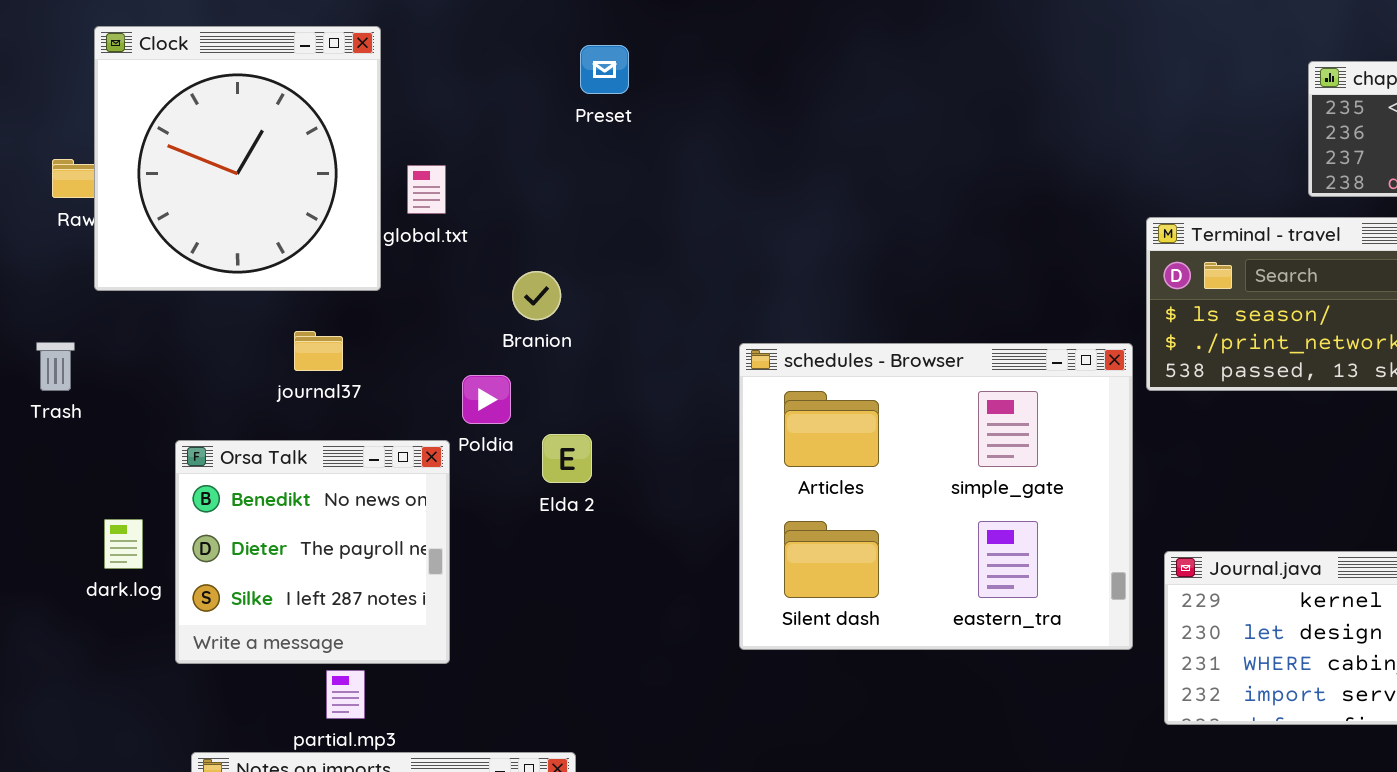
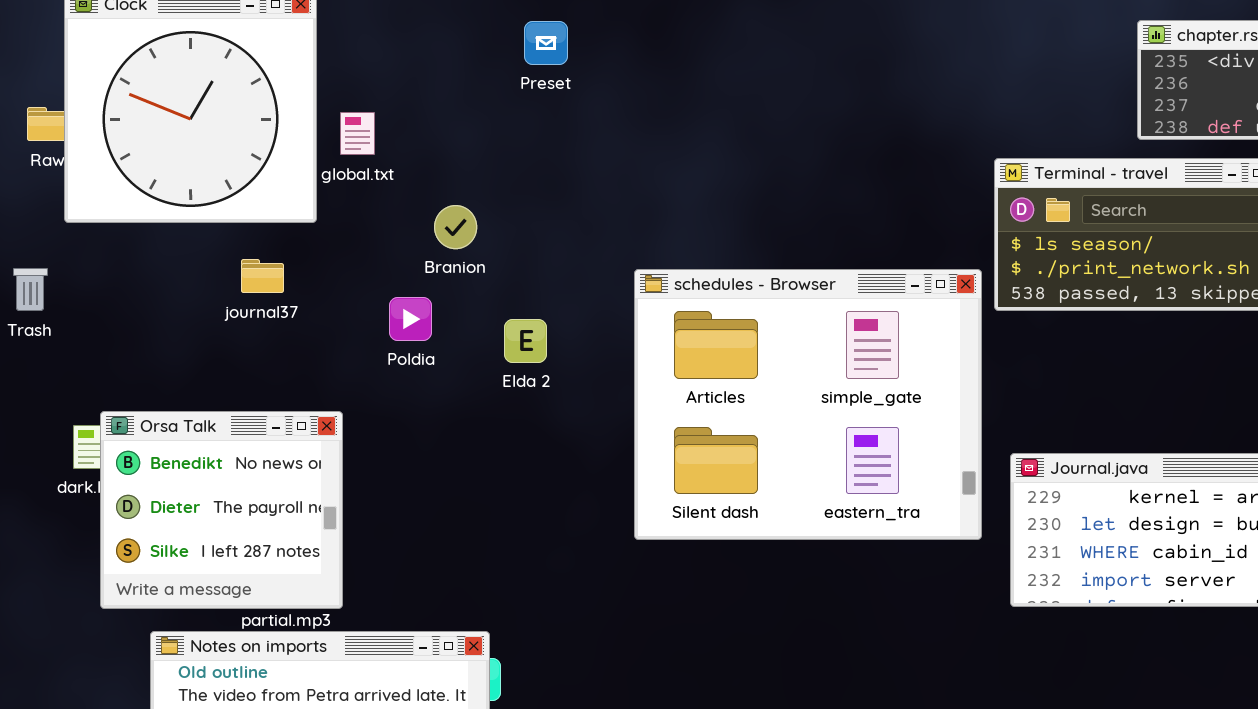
Preset: [580,45,629,94] -> [524,21,568,65], moved
Elda 2: [542,434,592,483] -> [504,319,547,363], moved
Orsa Talk: [175,440,450,664] -> [100,411,343,609], moved

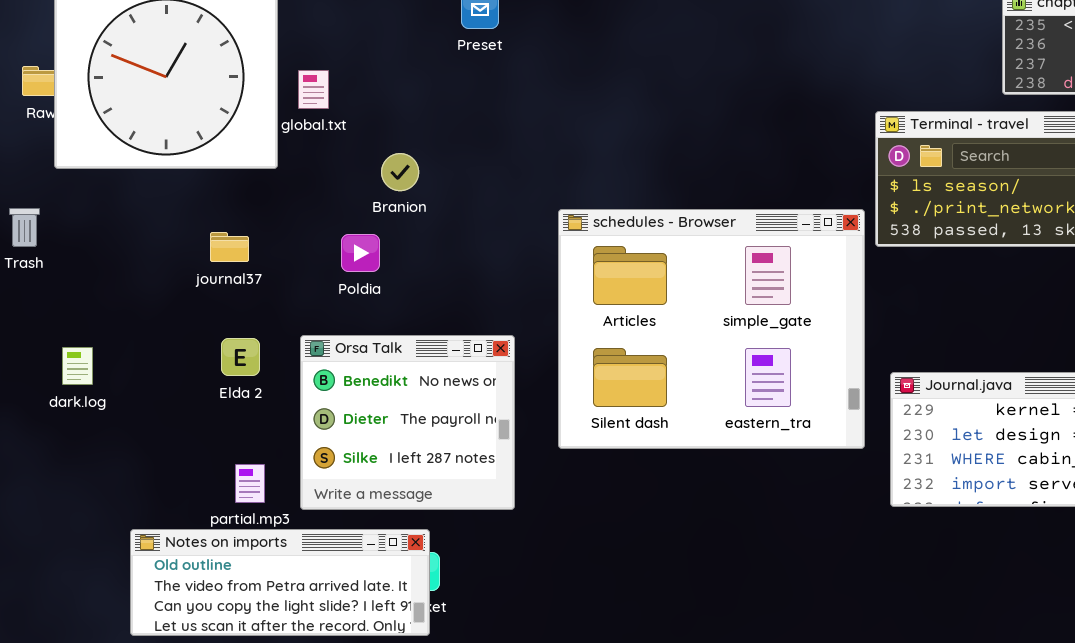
journal37: [241,259,284,293] -> [210,232,249,262], moved
Elda 2: [504,319,547,363] -> [221,338,260,376], moved
Orsa Talk: [100,411,343,609] -> [300,335,515,510], moved

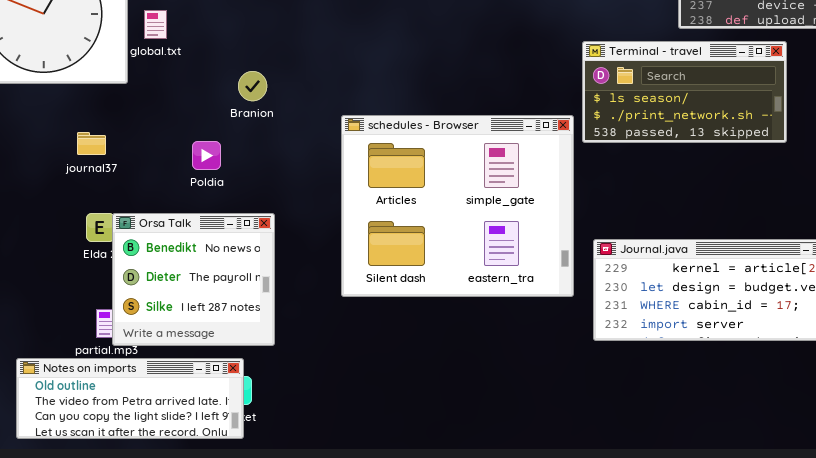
Branion: [381,153,419,191] -> [238,71,267,101], moved
Poldia: [341,234,380,272] -> [192,141,221,170], moved
Orsa Talk: [300,335,515,510] -> [112,213,275,346], moved

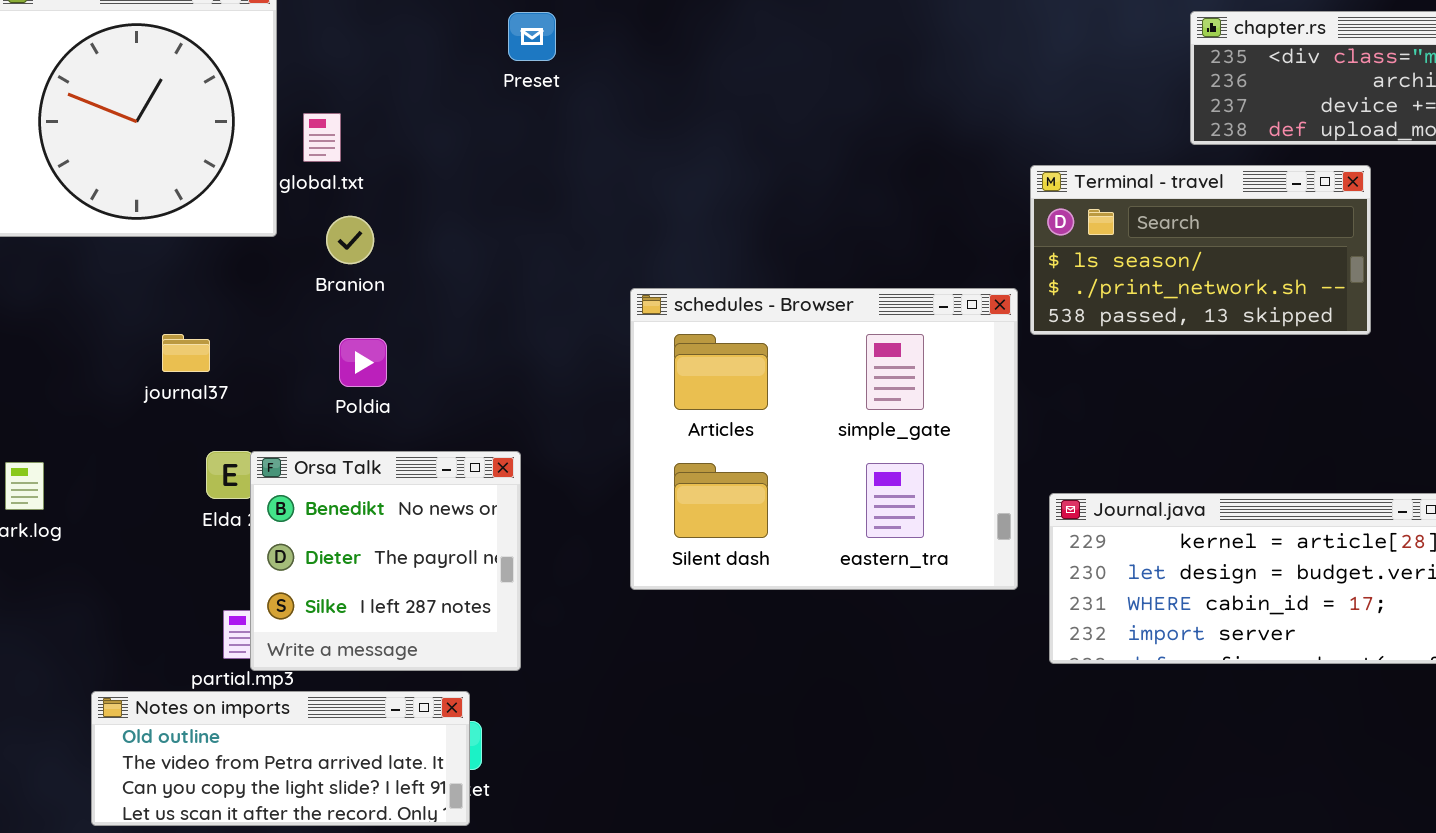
Branion: [238,71,267,101] -> [326,216,374,264], moved
journal37: [77,132,106,155] -> [162,334,210,372], moved
Poldia: [192,141,221,170] -> [339,338,387,387], moved

